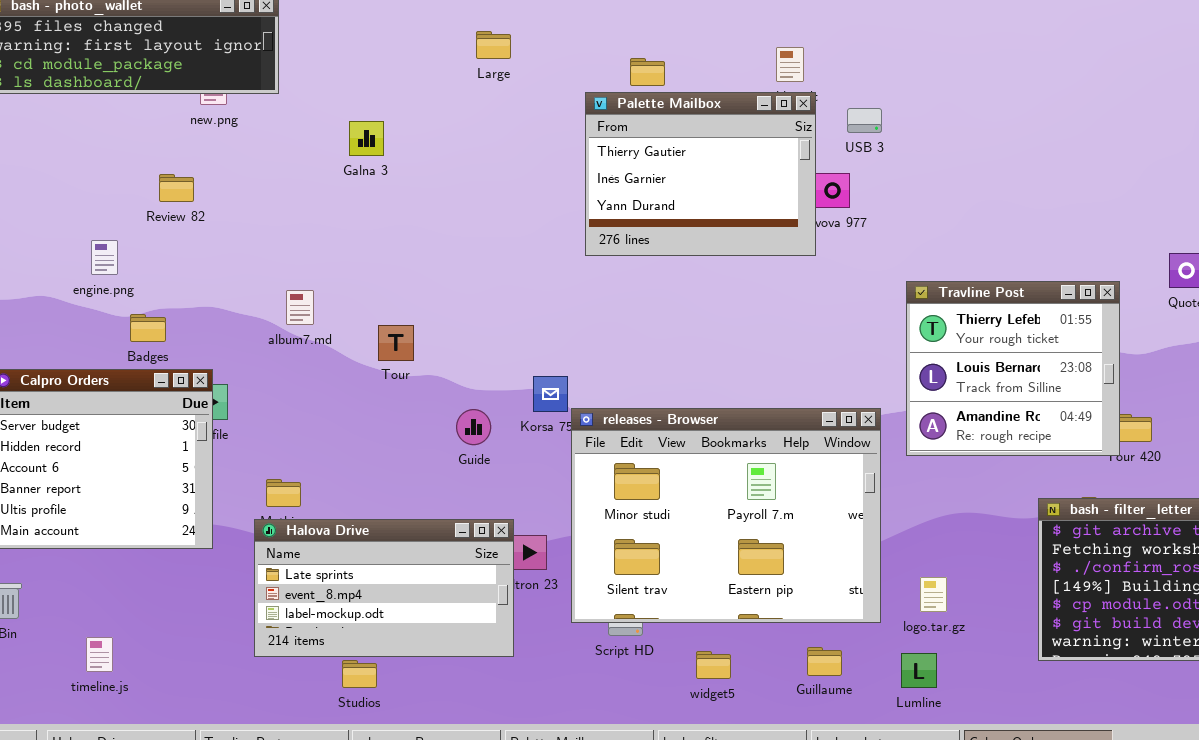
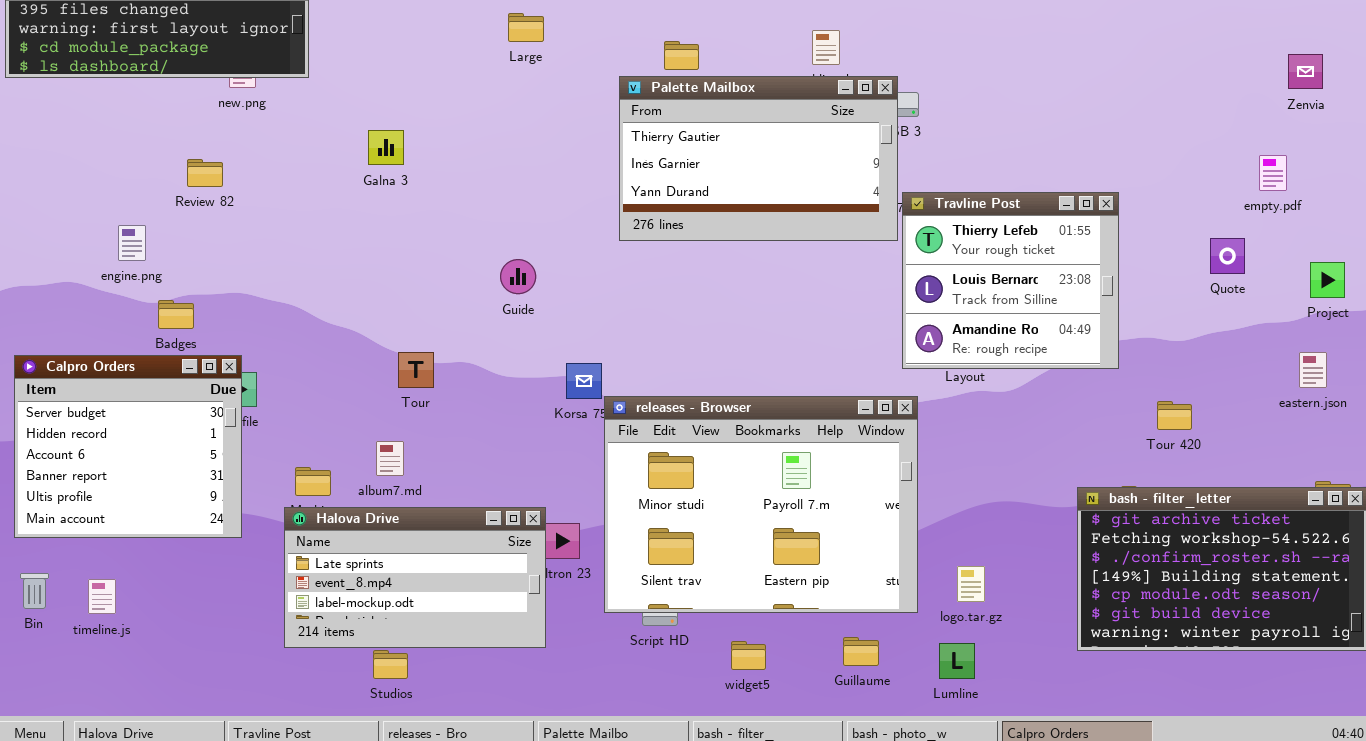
Palette Mailbox: [585,92,816,256] -> [619,76,898,241], resized
Galna 3: [349,121,384,156] -> [368,130,404,165], moved
Travline Post: [906,281,1120,456] -> [902,192,1119,369], moved
album7.md: [286,290,314,325] -> [376,441,404,476], moved
Tour: [378,325,414,361] -> [398,352,434,388], moved
Guide: [456,409,491,445] -> [500,259,536,294], moved
timeline.js: [86,637,113,672] -> [88,579,116,614], moved

